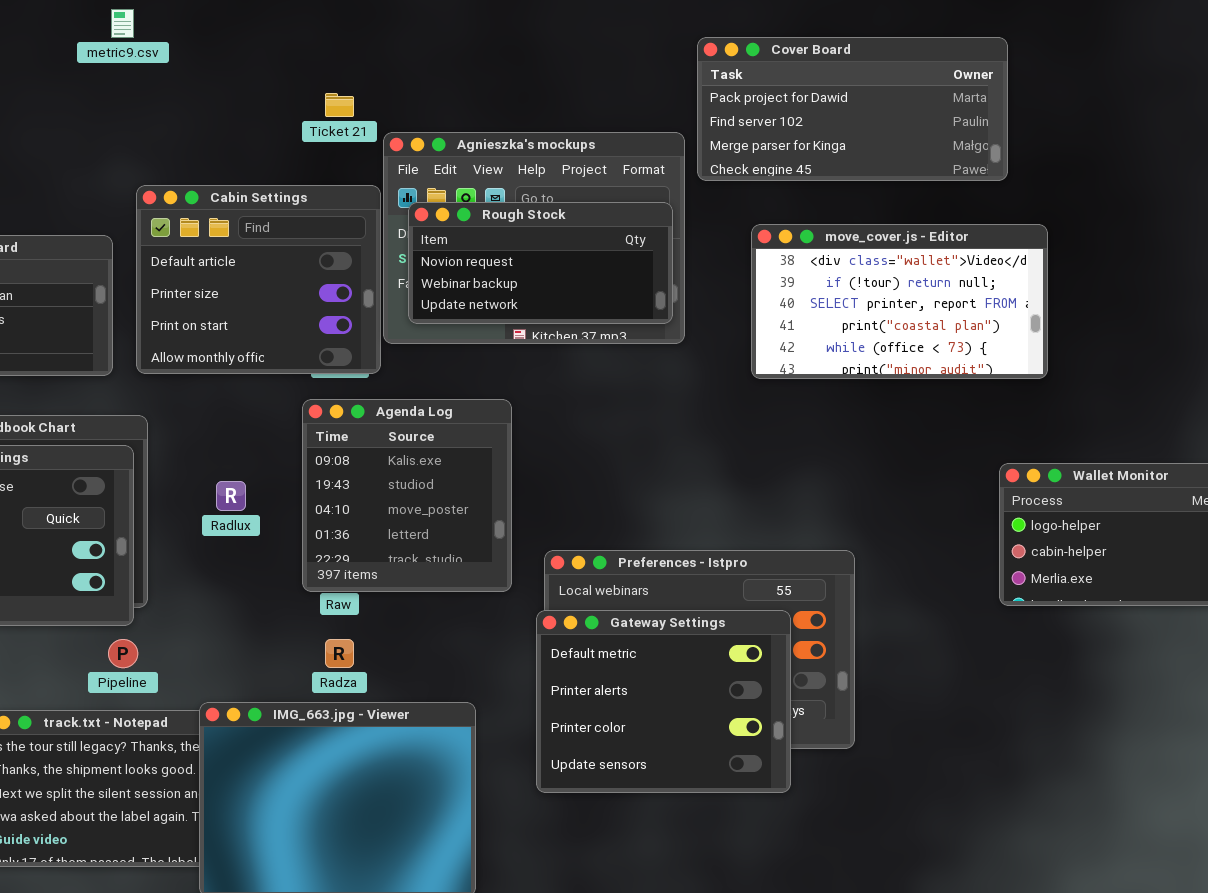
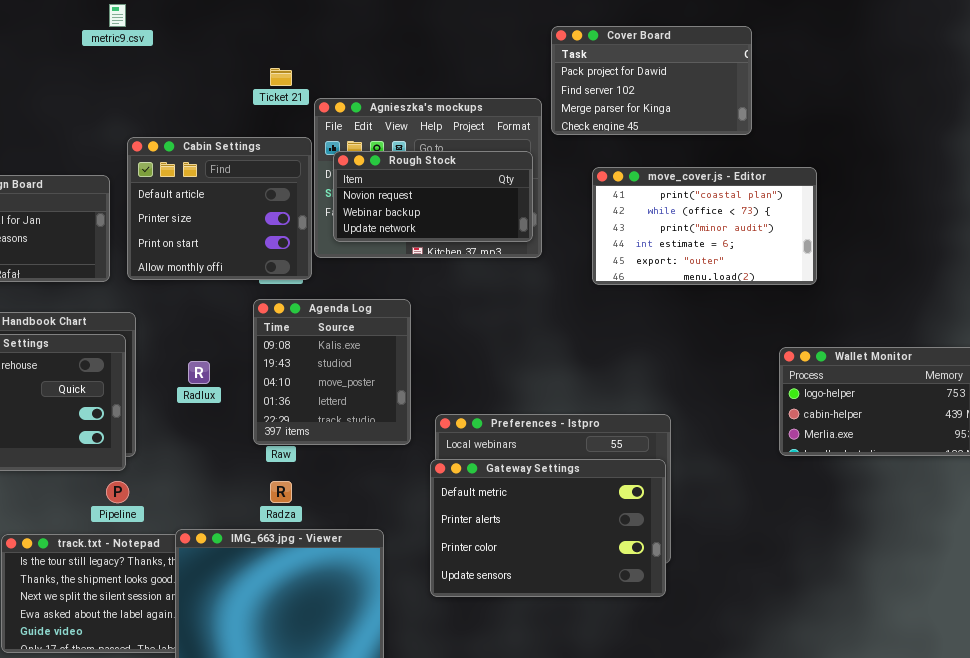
Cover Board: [697,37,1008,181] -> [551,26,752,135], resized
move_cover.js - Editor: [751,224,1048,379] -> [592,167,817,285], scrolled down 3 rows
Gateway Settings: [536,610,791,793] -> [430,459,666,597], resized

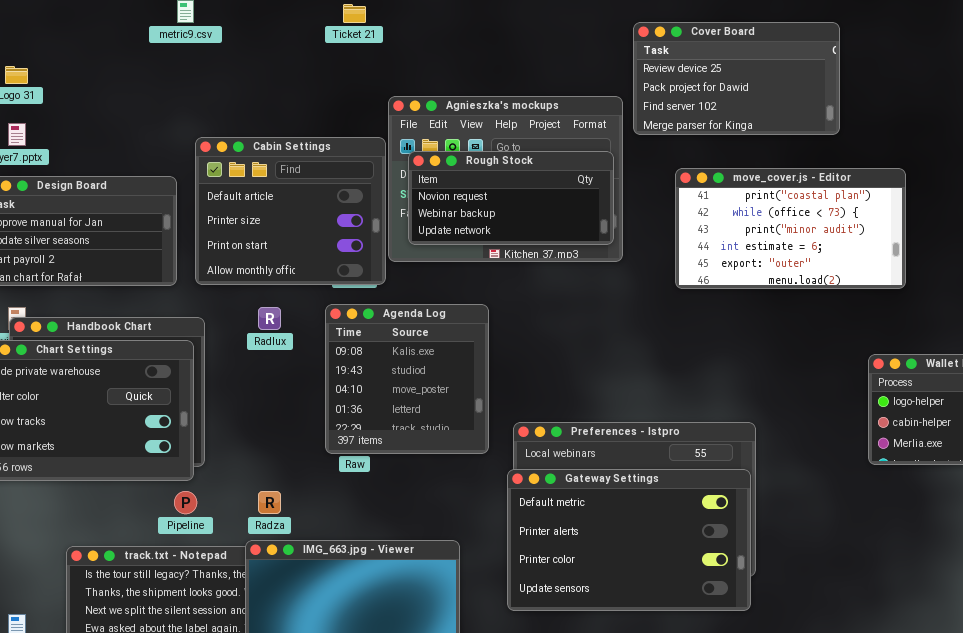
Cover Board: [551,26,752,135] -> [633,22,840,135], scrolled up 1 row
Ticket 21: [270,68,292,86] -> [343,4,366,23], moved
Radlux: [188,361,210,384] -> [258,307,281,330], moved
Radza: [270,481,292,503] -> [258,491,281,514], moved

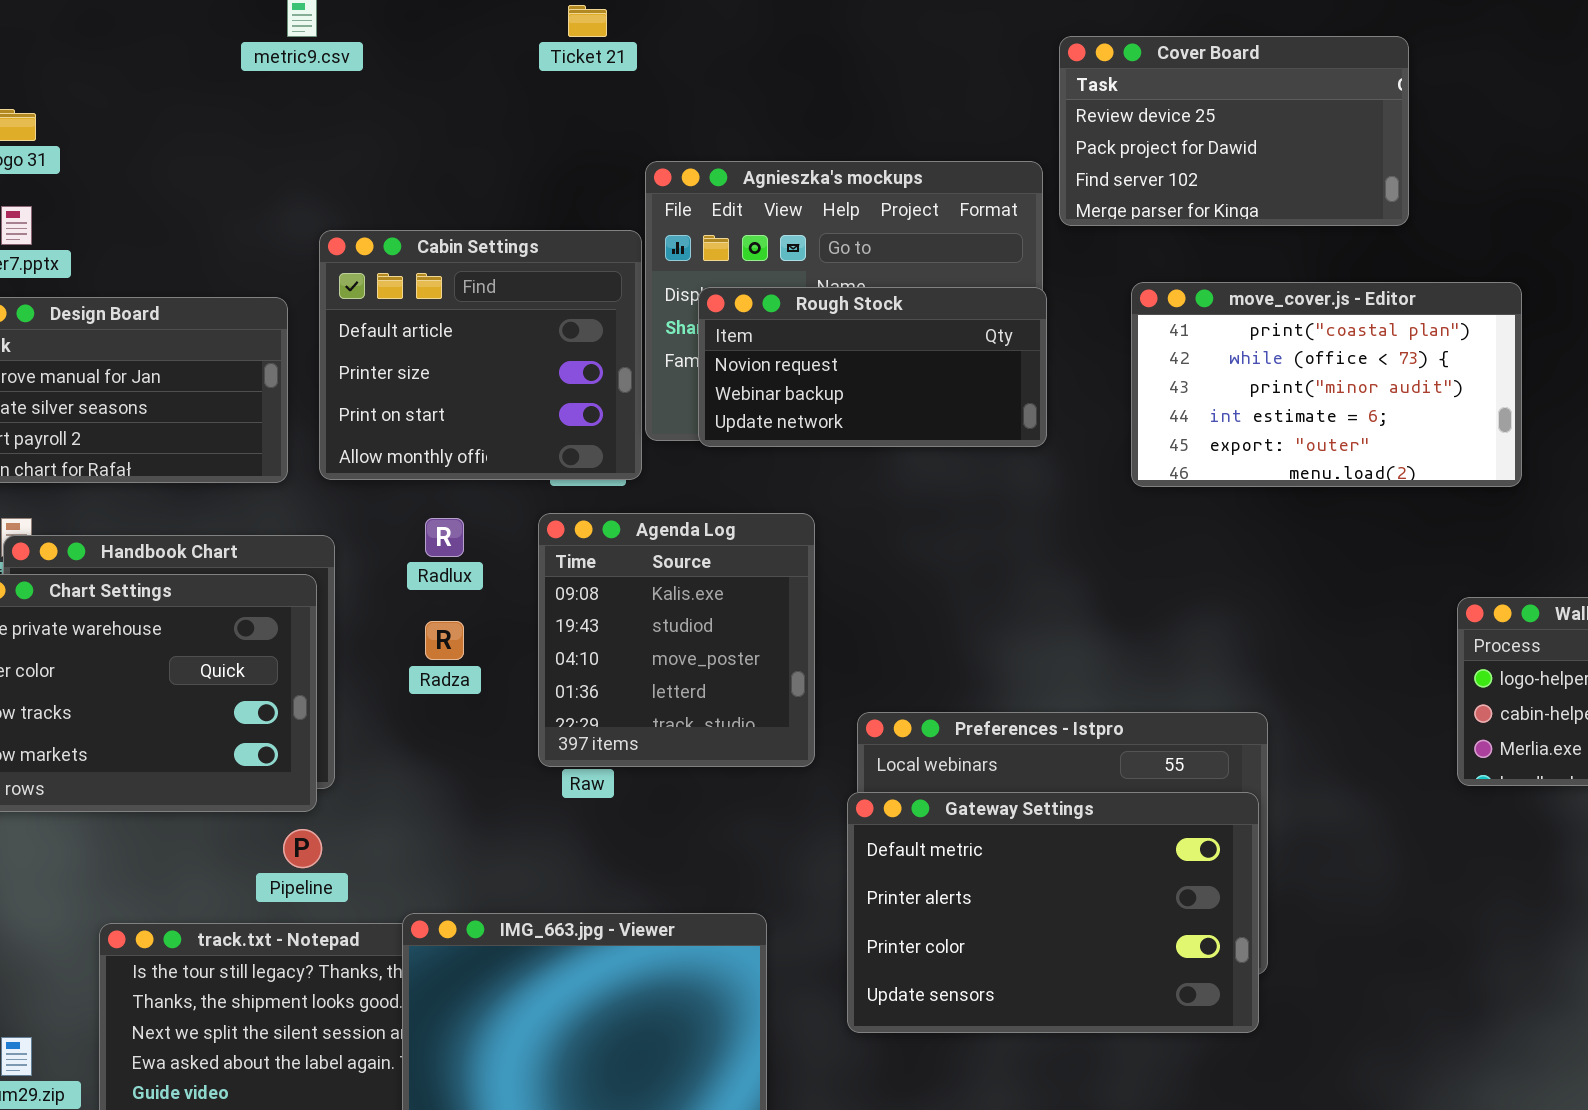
Rough Stock: [408,151,614,245] -> [698,287,1047,447], moved
Radza: [258,491,281,514] -> [425,621,464,660], moved

